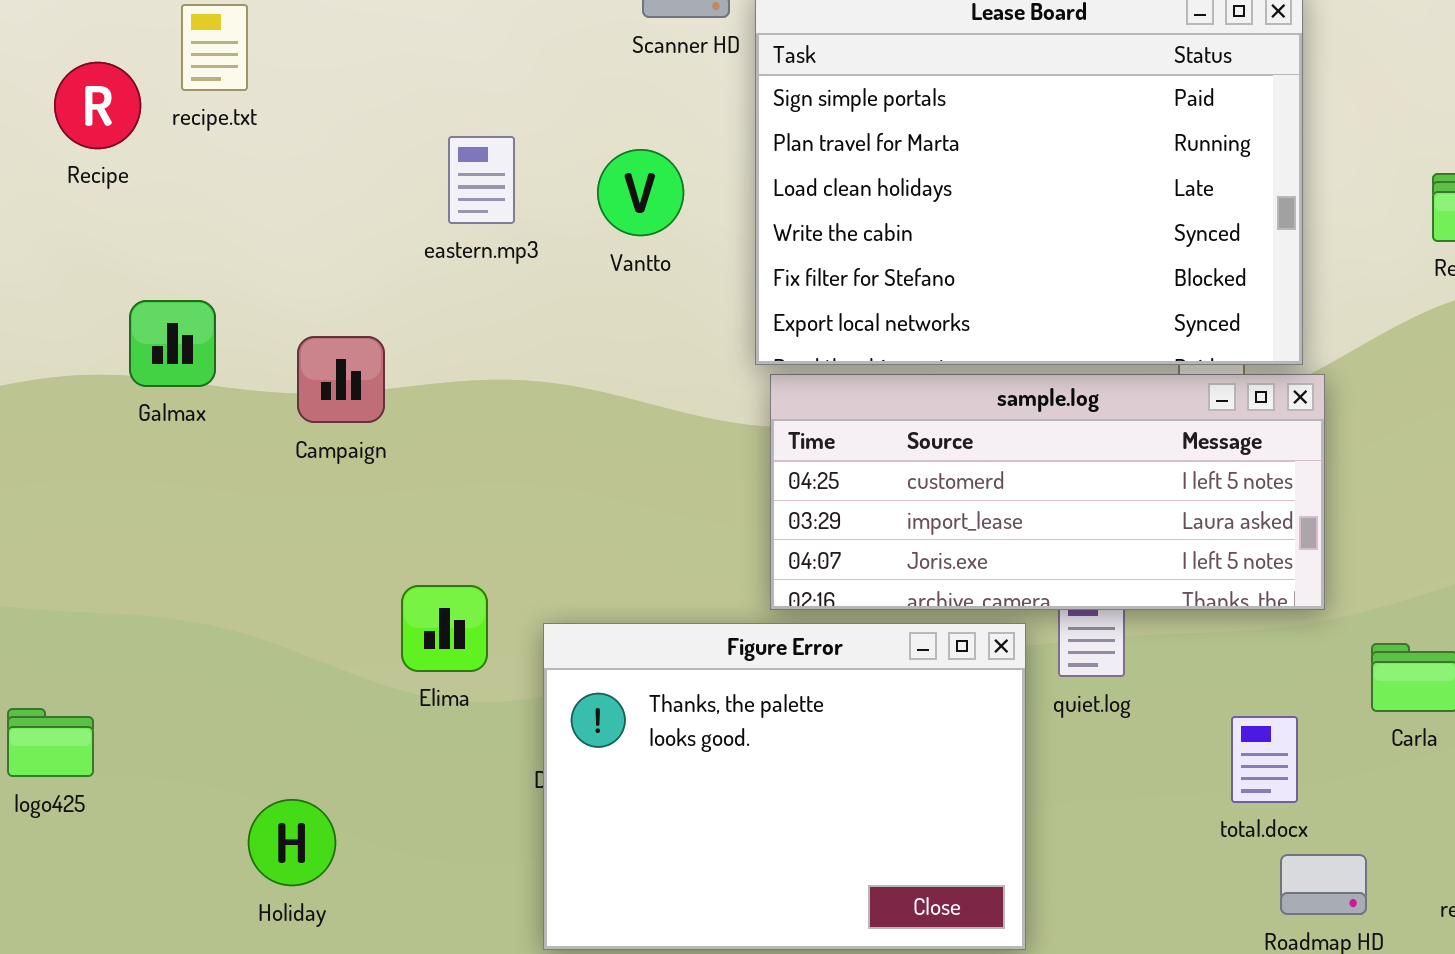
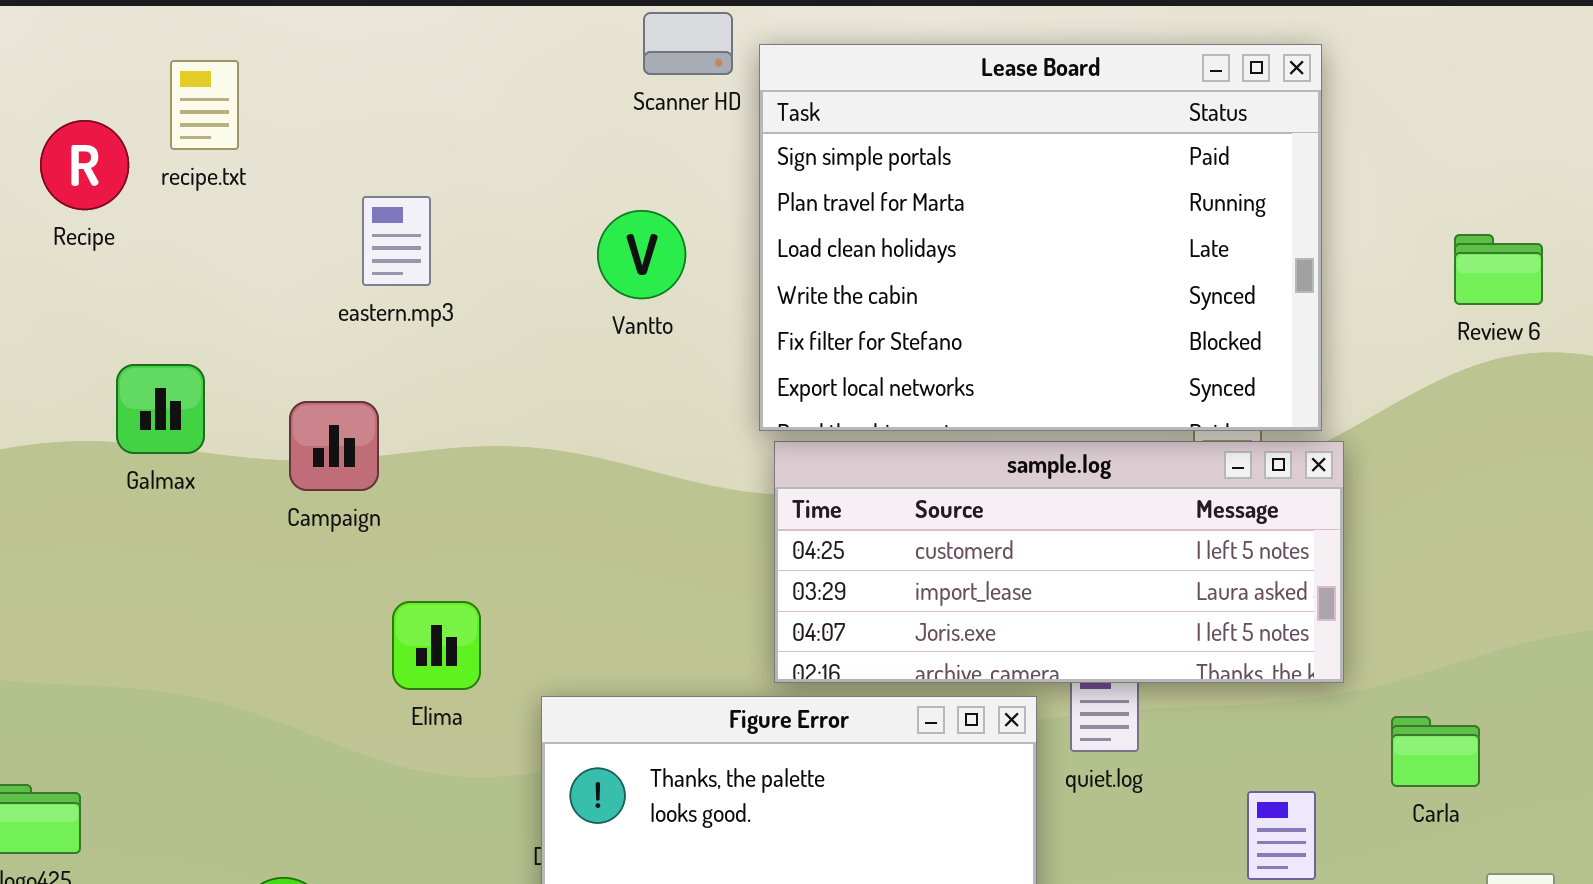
eastern.mp3: [448,136,515,224] -> [362,196,431,286], moved
Elima: [401,585,488,672] -> [392,601,481,690], moved

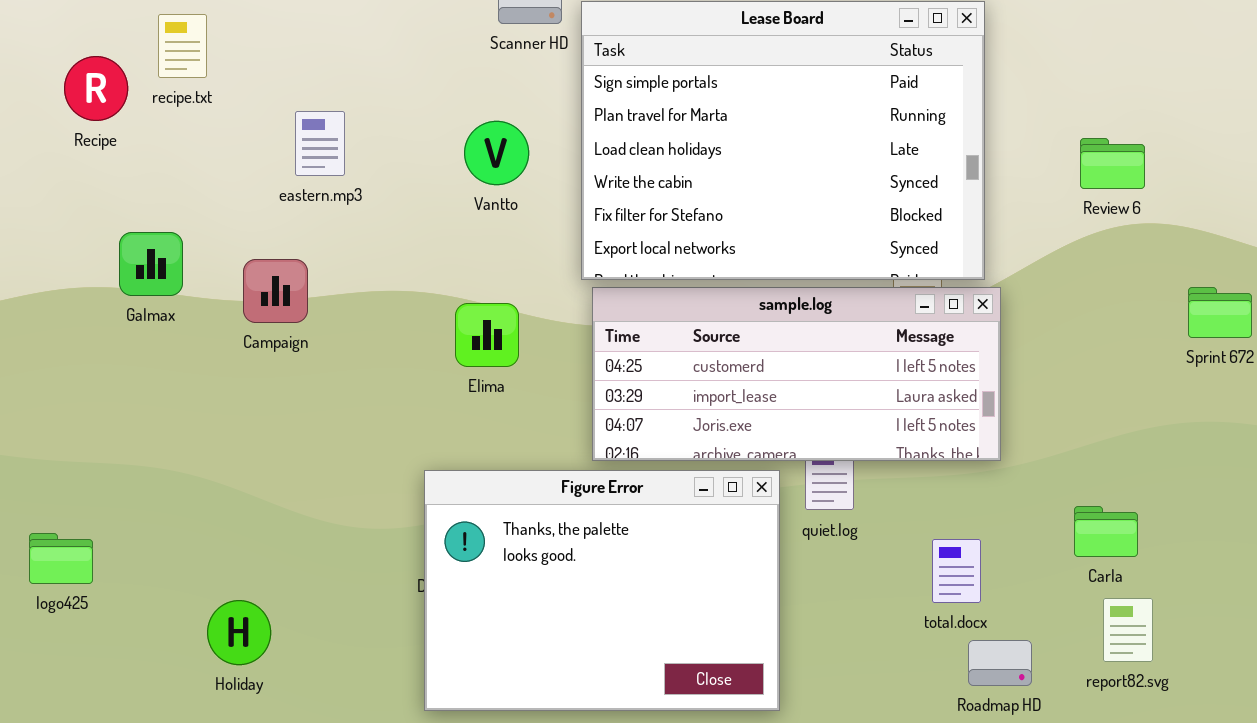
Elima: [392,601,481,690] -> [455,303,519,367], moved
Carla: [1391,716,1480,787] -> [1074,506,1138,557], moved

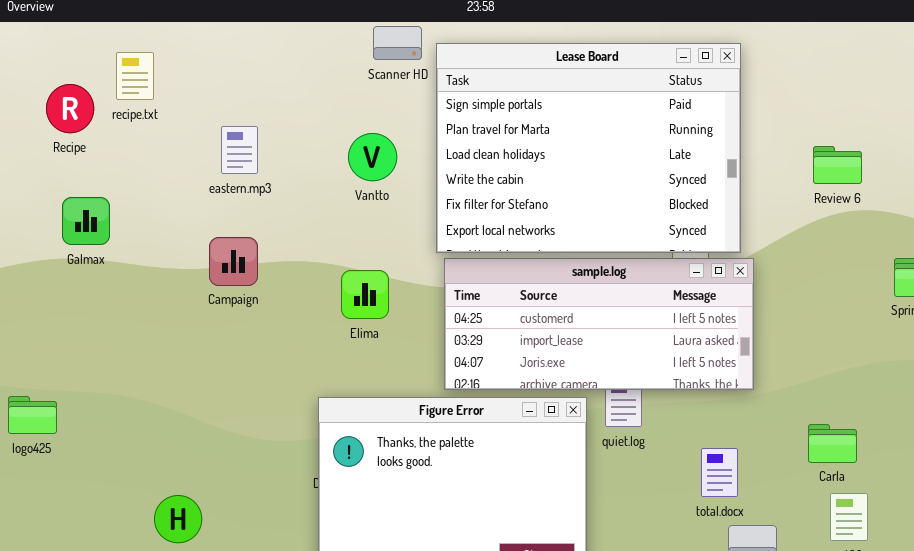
Galmax: [119,232,183,296] -> [62,197,110,245], moved
Campaign: [243,259,308,323] -> [209,237,258,286], moved
logo425: [29,533,93,584] -> [8,396,57,434], moved

